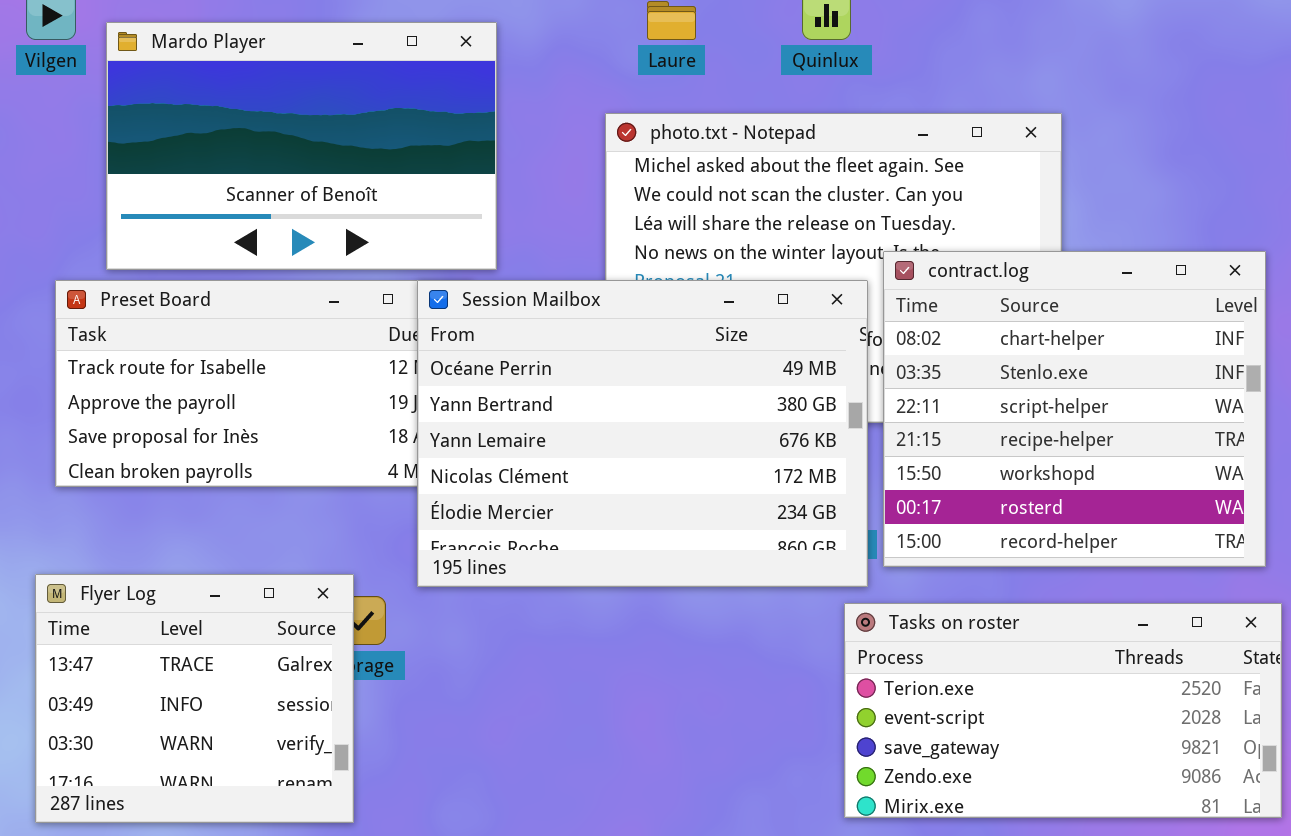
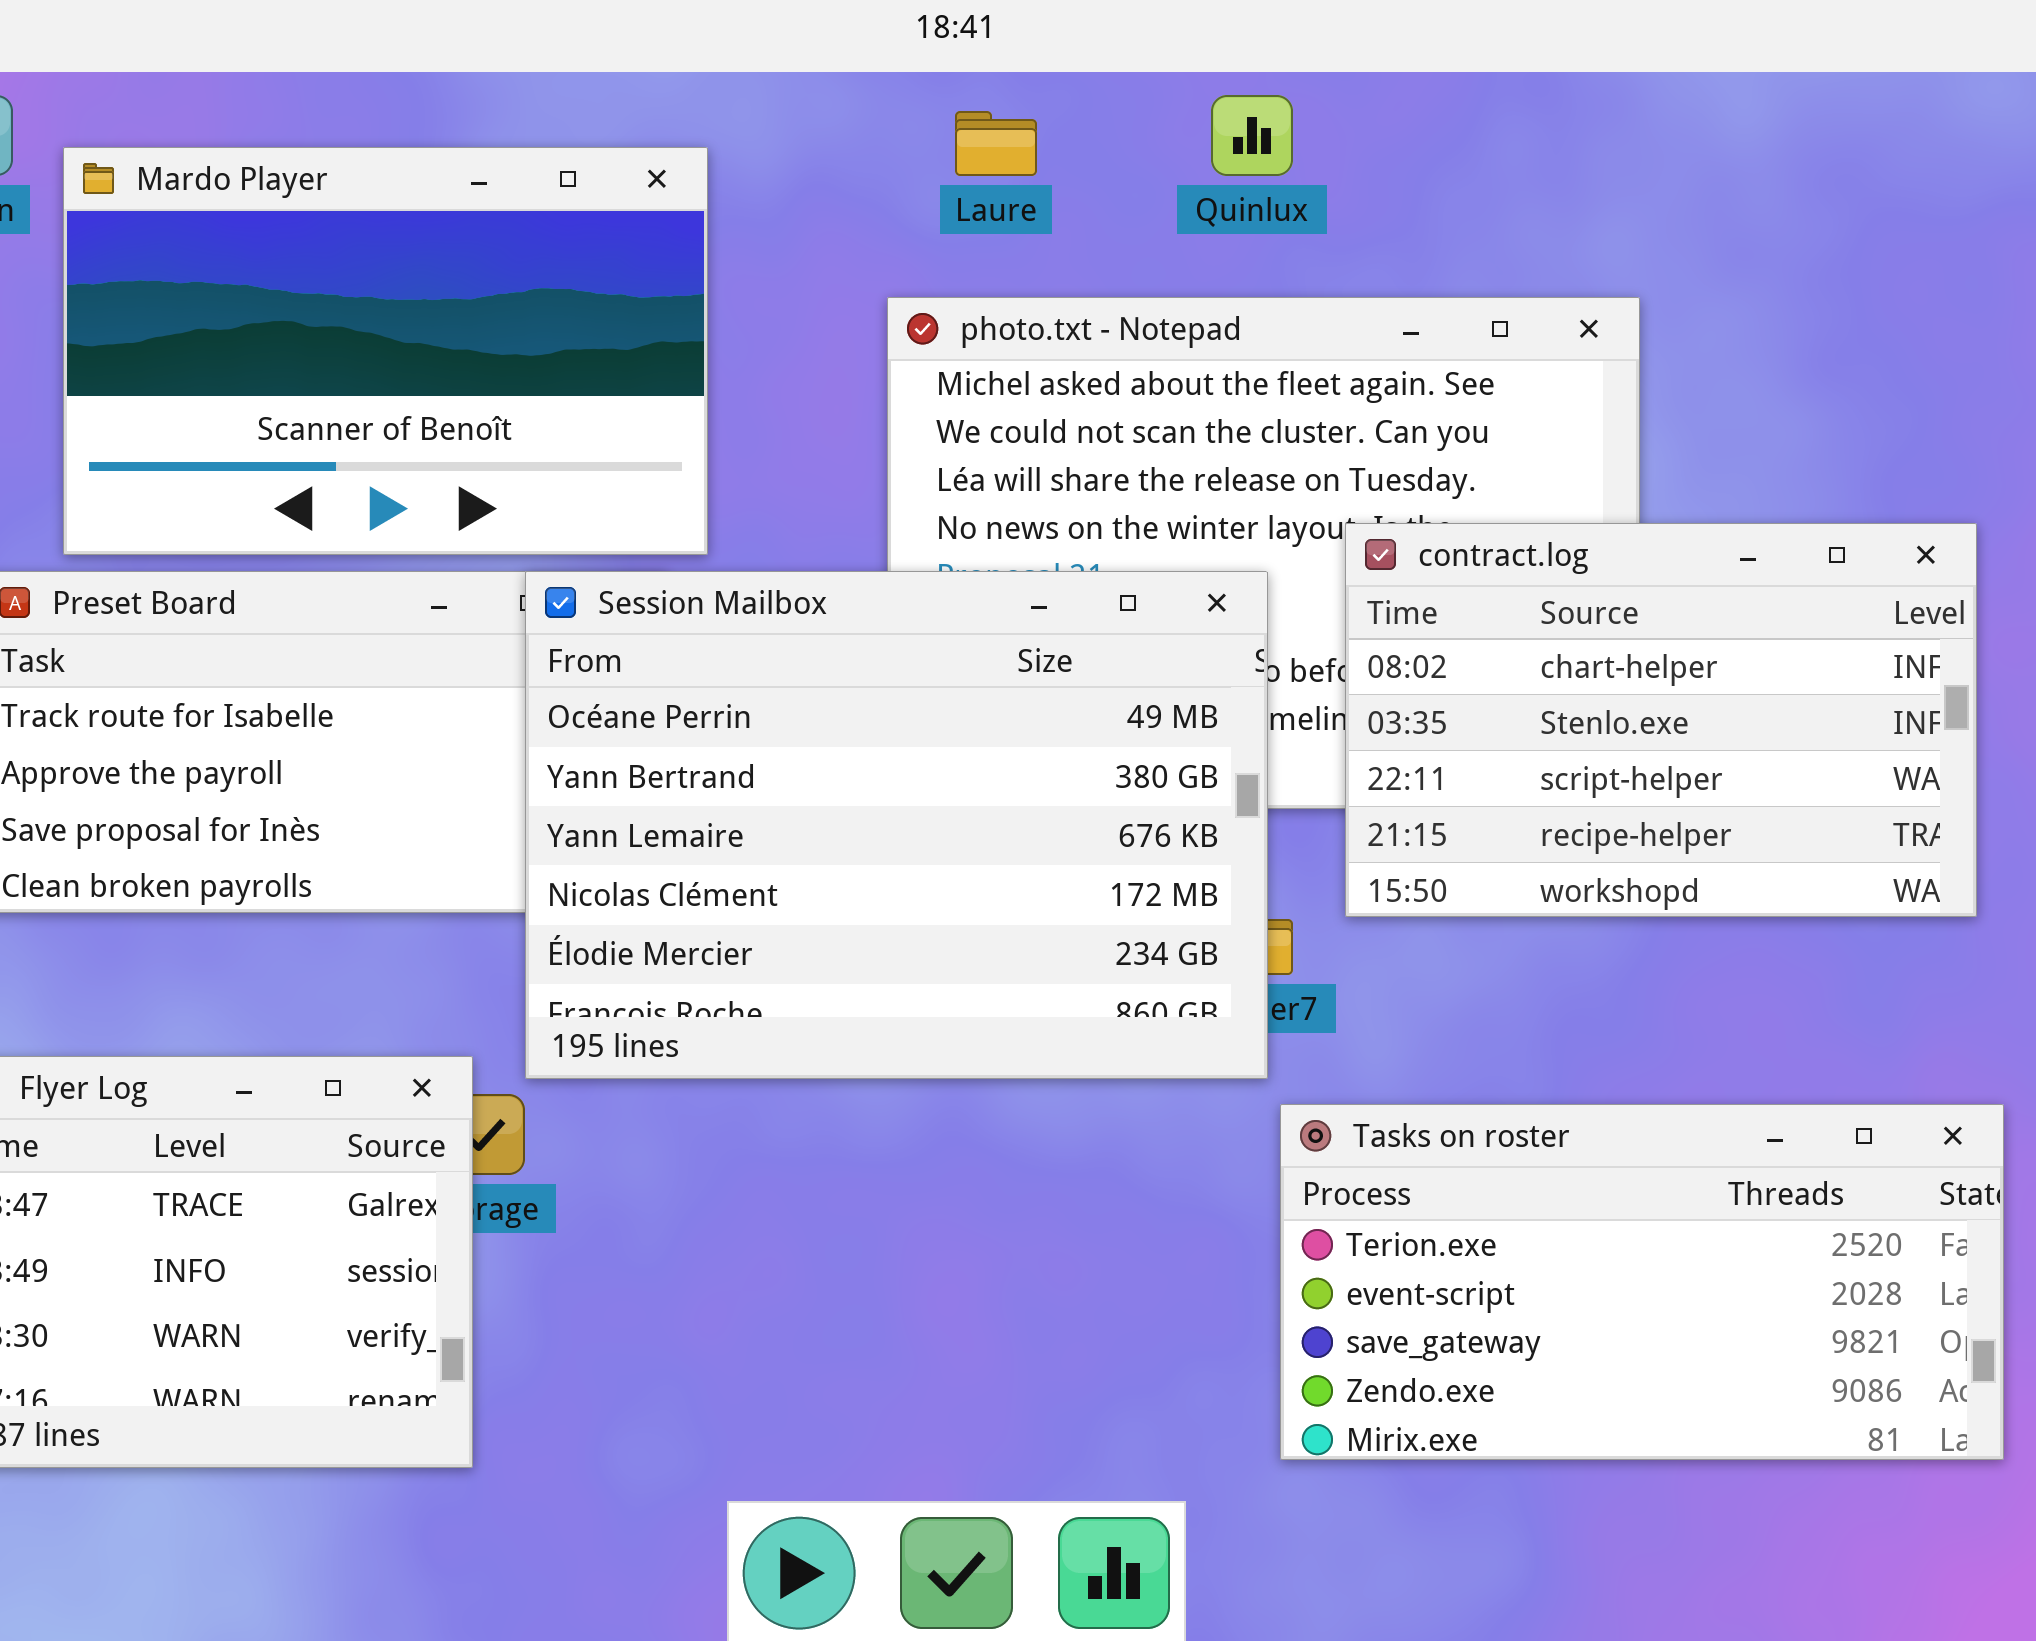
contract.log: [883,251,1266,567] -> [1345,523,1977,917], resized
Session Mailbox: [417,280,868,587] -> [525,571,1268,1079], moved

